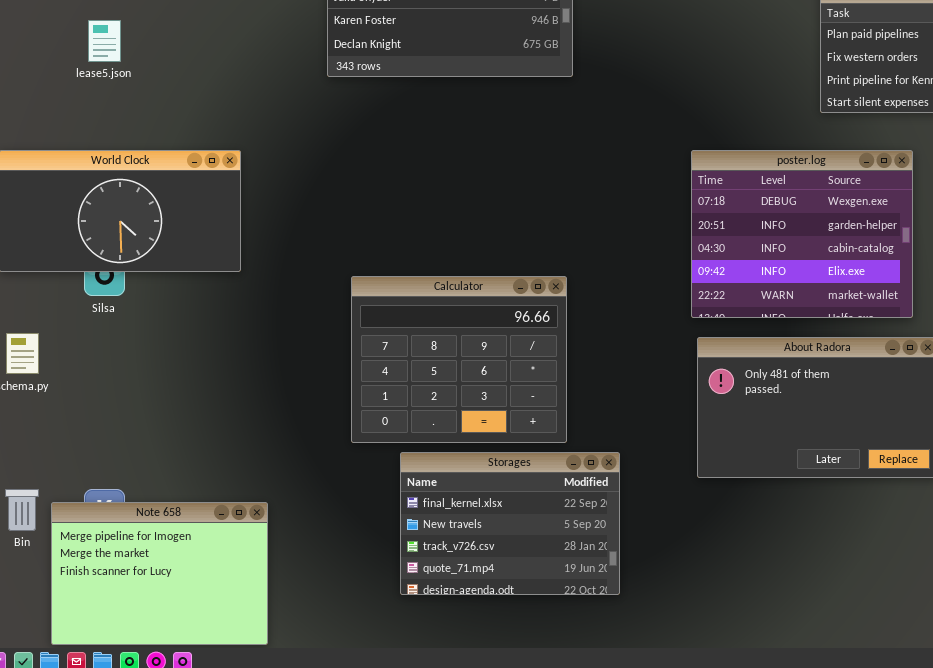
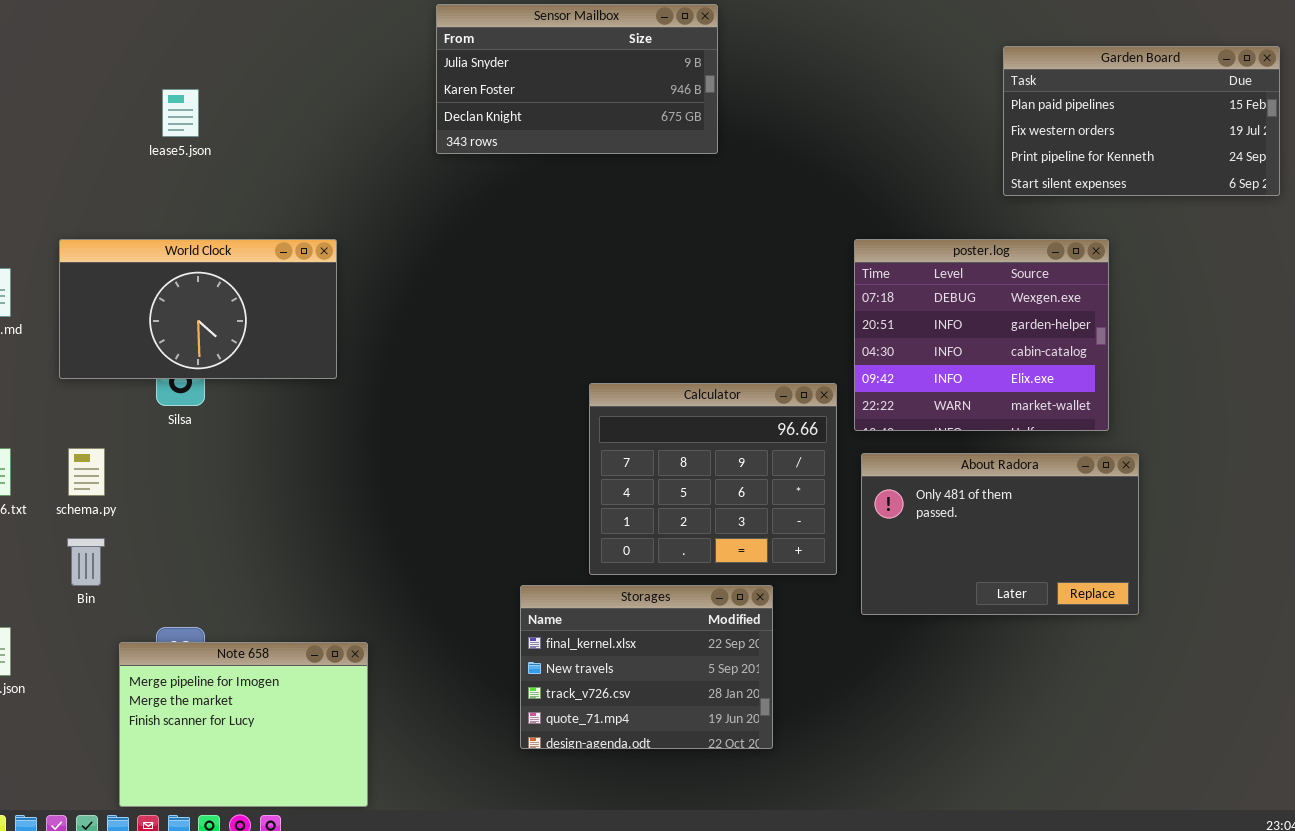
Calculator: [351,276,567,443] -> [589,383,837,575], moved
Bin: [5,489,39,531] -> [67,538,105,586], moved

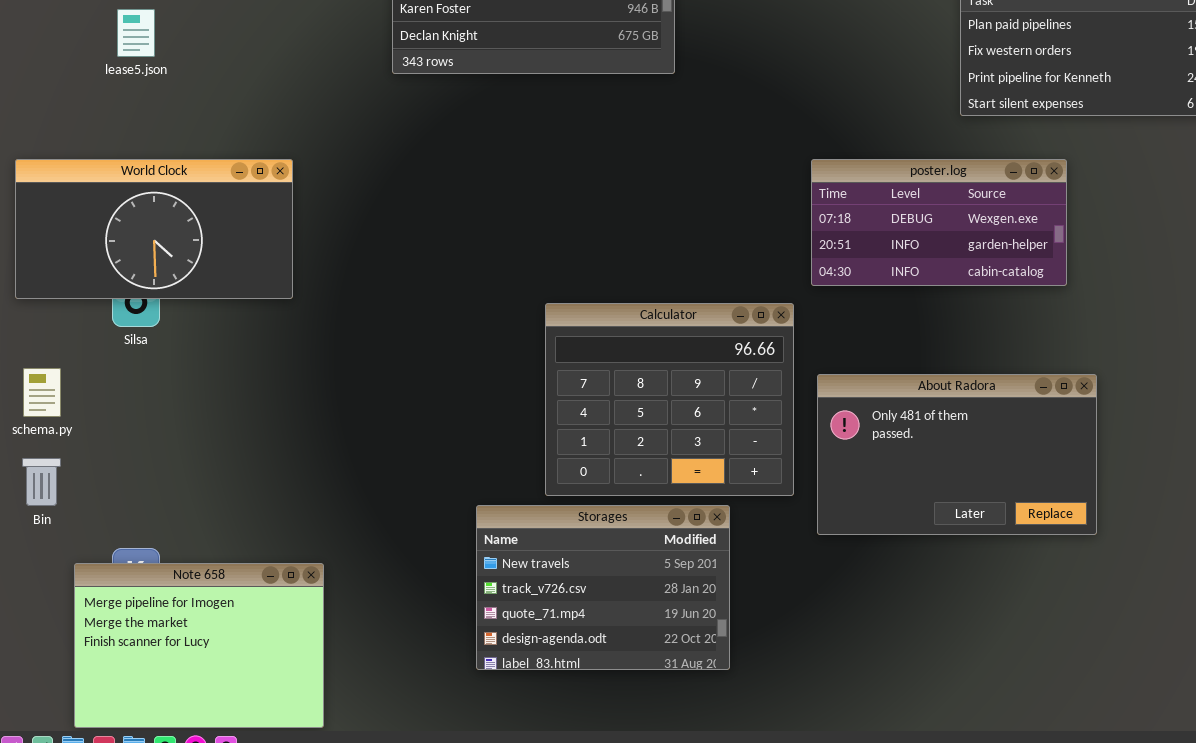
poster.log: [854,239,1109,431] -> [811,159,1067,286], resized
Storages: [520,585,773,749] -> [476,505,730,670], scrolled down 1 row

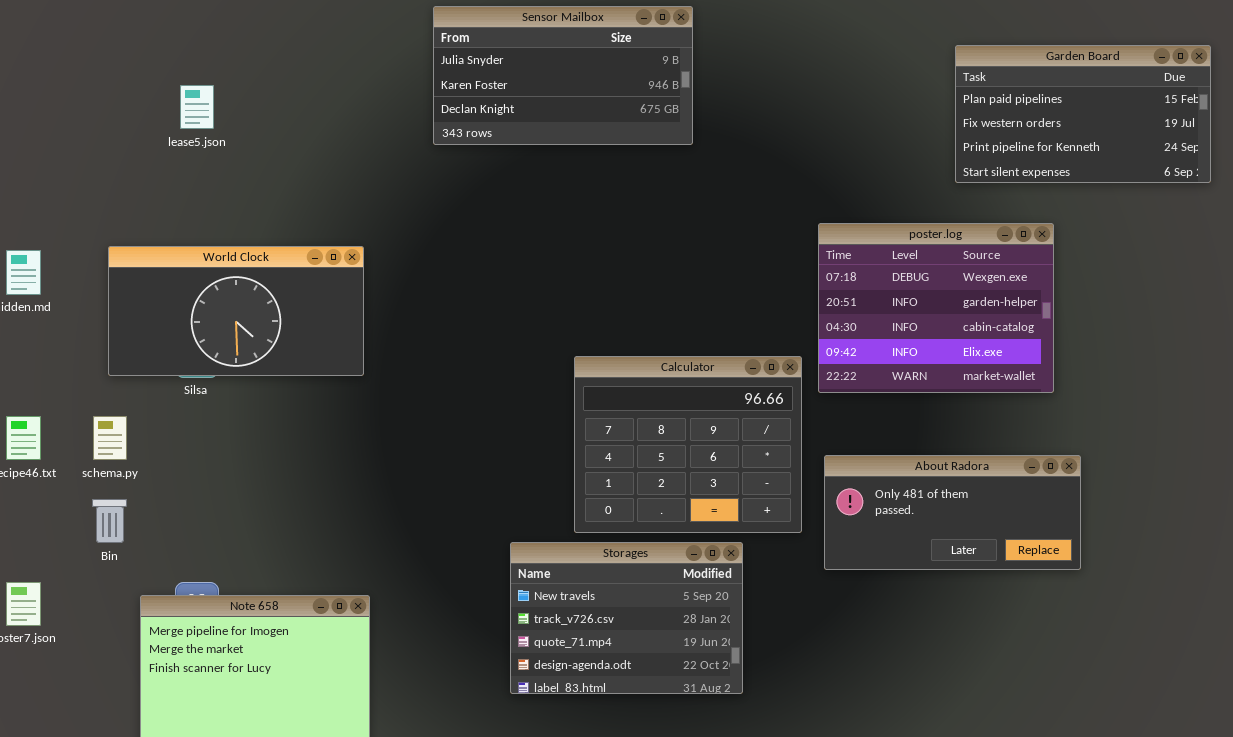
World Clock: [15,159,293,299] -> [108,246,364,376], moved
poster.log: [811,159,1067,286] -> [818,223,1054,393], resized
About Radora: [817,374,1097,535] -> [824,455,1081,570], resized

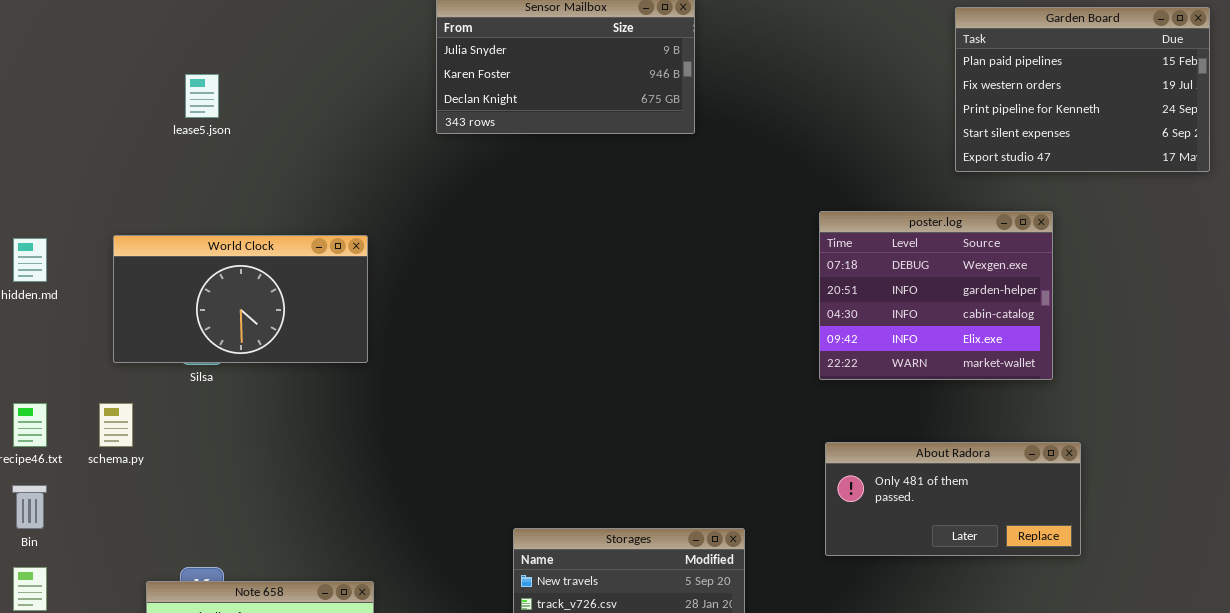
Garden Board: [955,45,1211,183] -> [955,7,1210,172], resized
Calculator: [574,356,802,533] -> none, closed
Bin: [92,499,127,543] -> [12,485,47,529], moved

